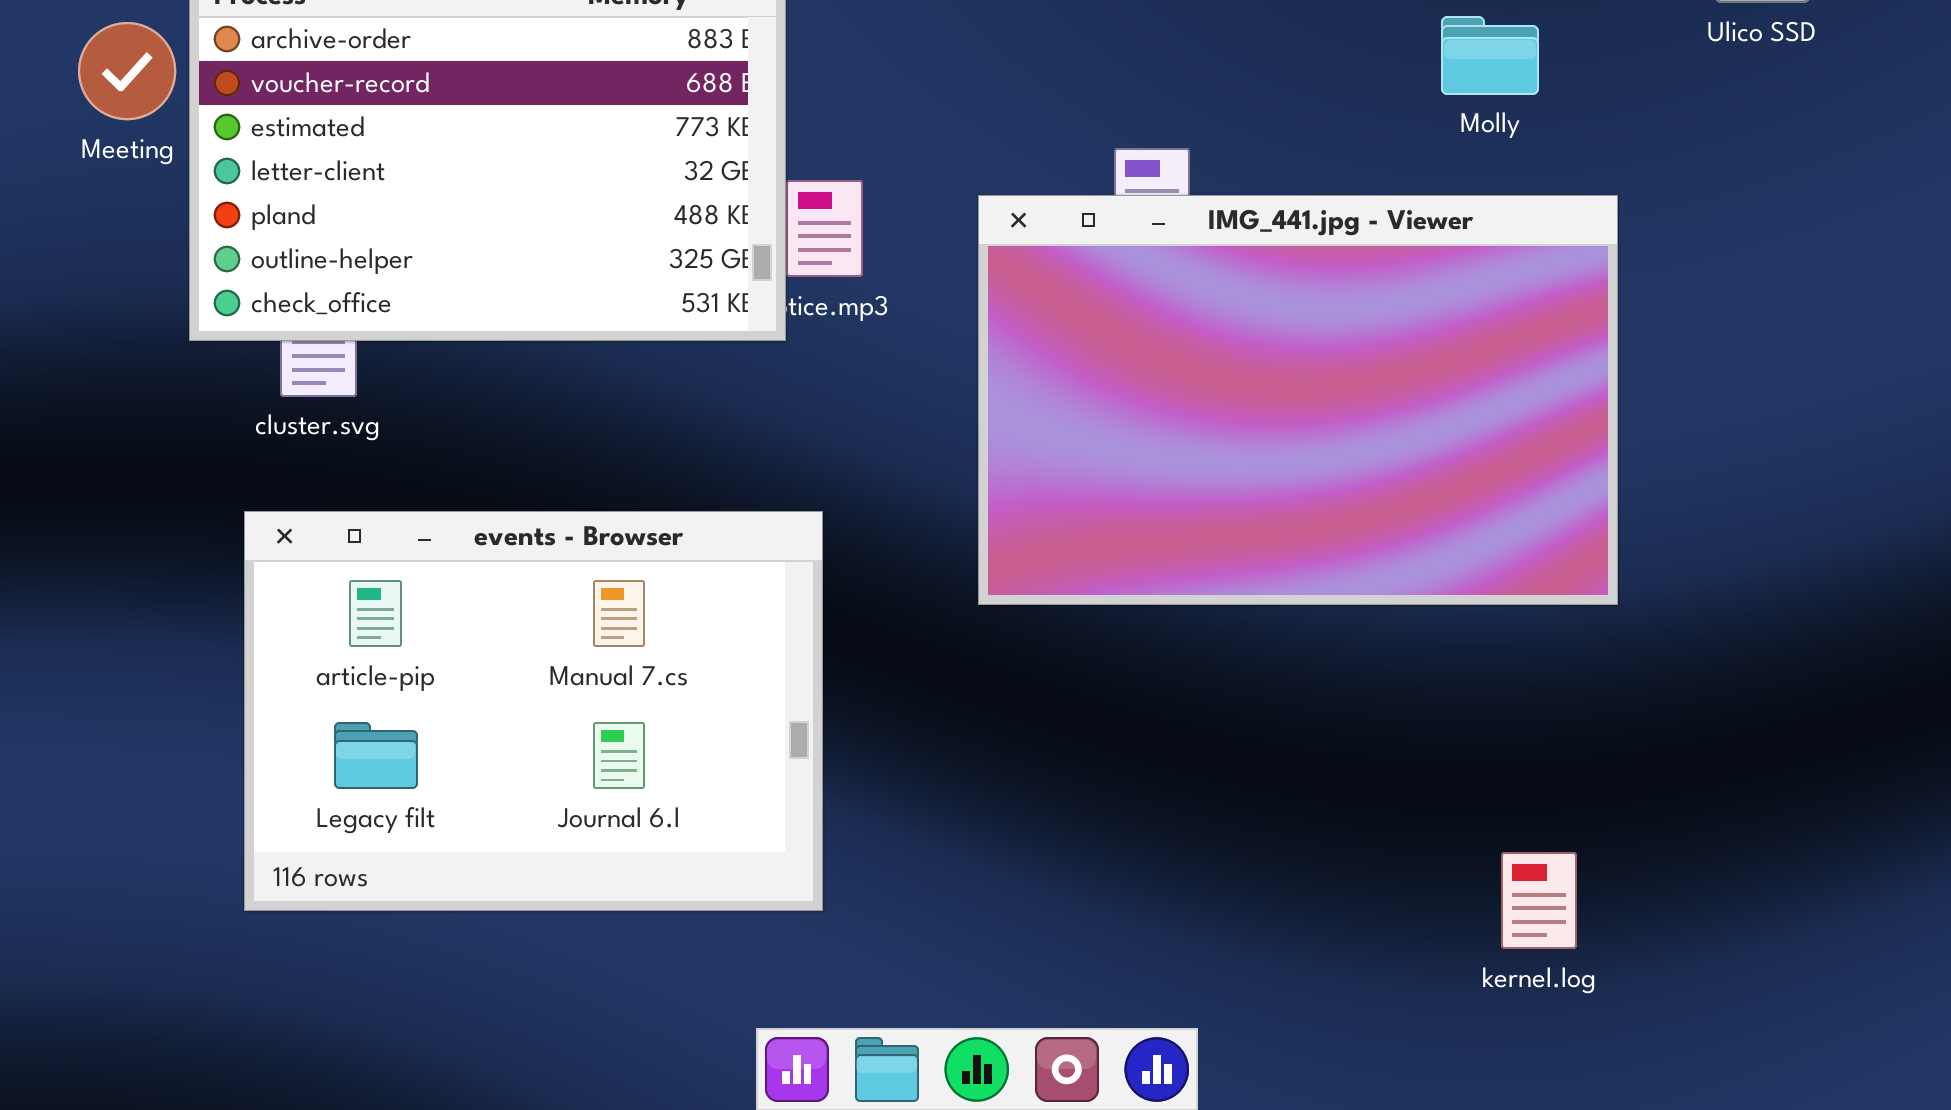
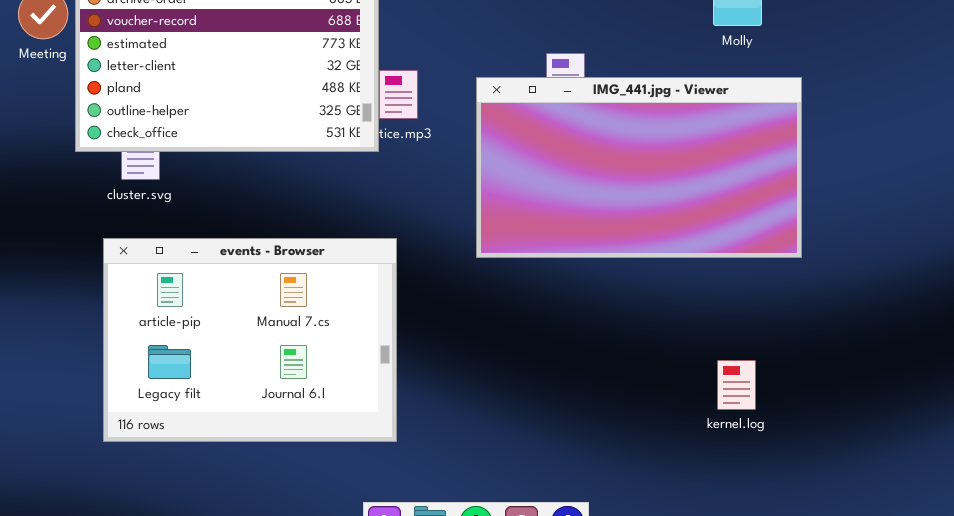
IMG_441.jpg - Viewer: [978,195,1618,605] -> [476,77,802,258], resized
kernel.log: [1501,852,1577,949] -> [717,360,756,410], moved

